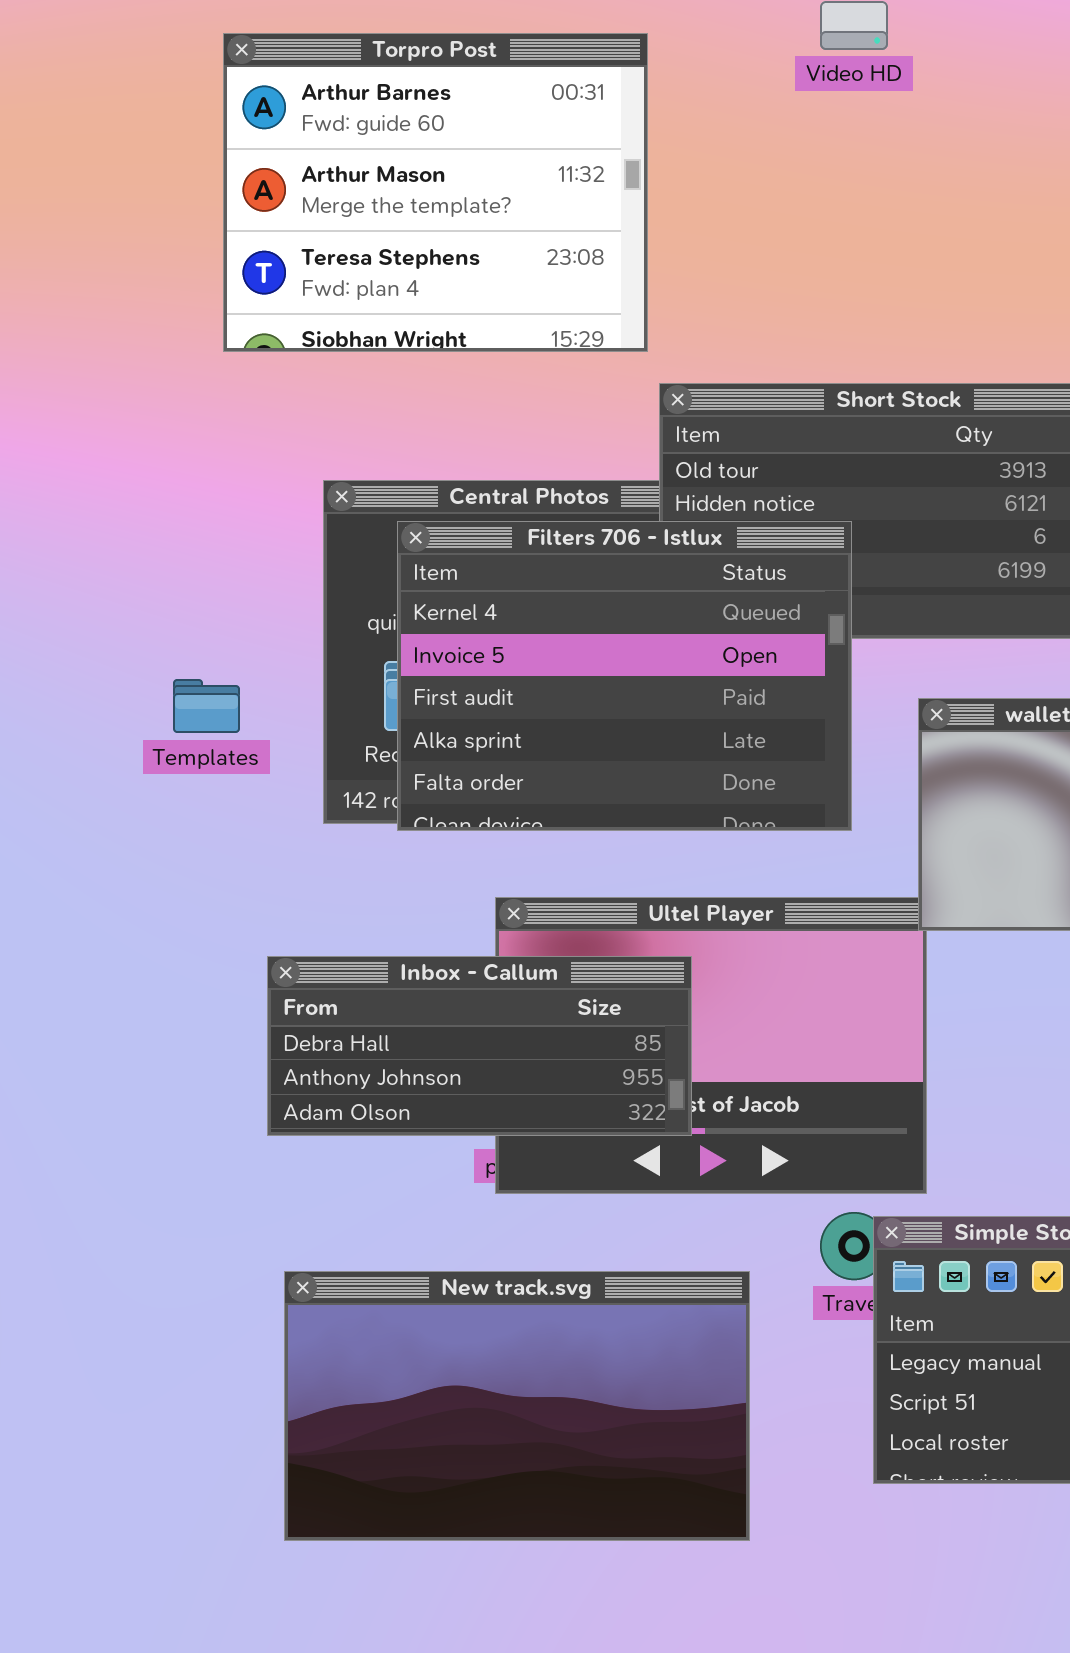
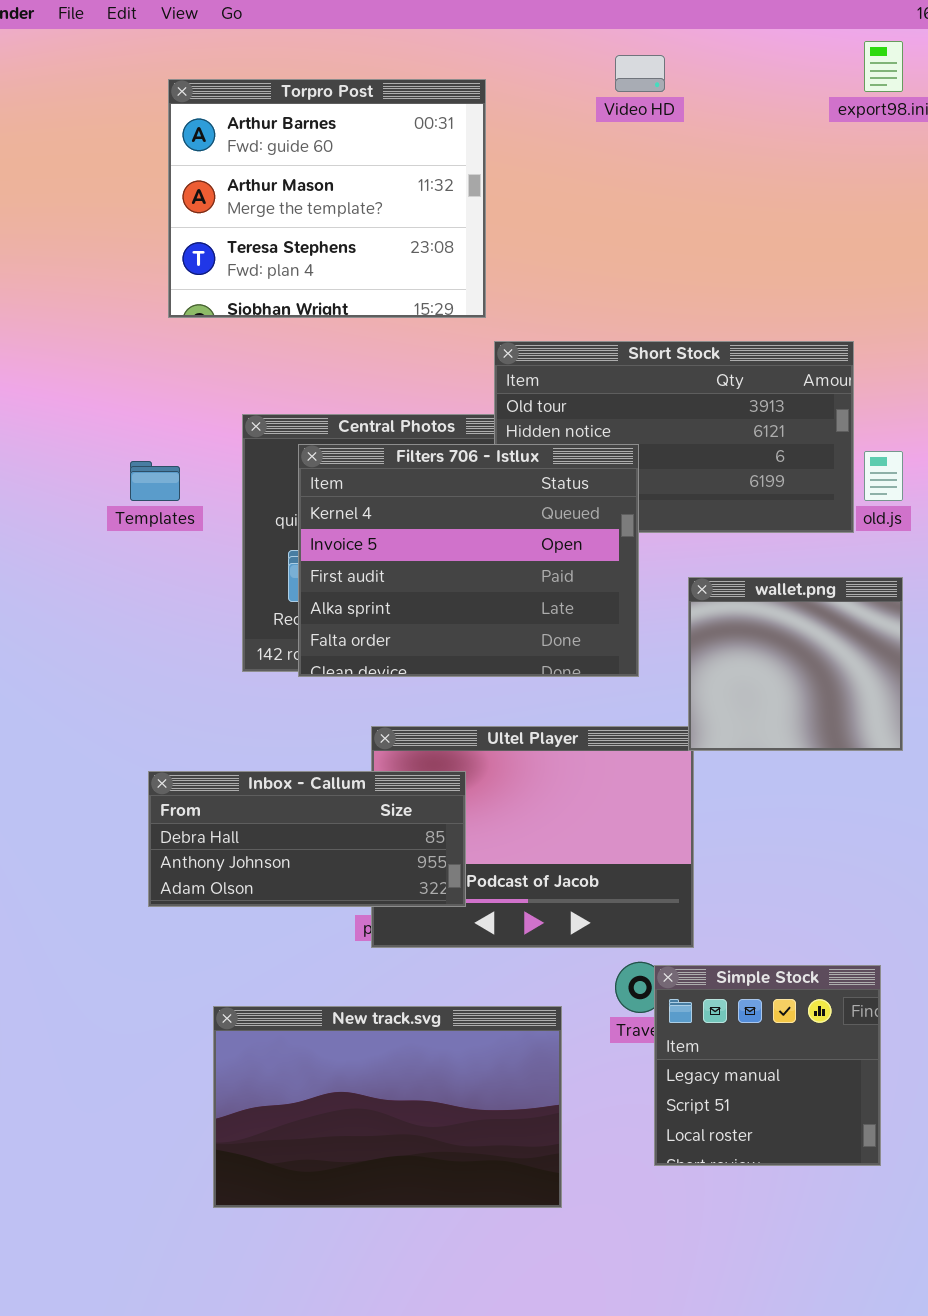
Templates: [173,679,240,733] -> [130,461,180,501], moved
Inbox - Callum: [267,956,692,1136] -> [148,771,466,907], moved

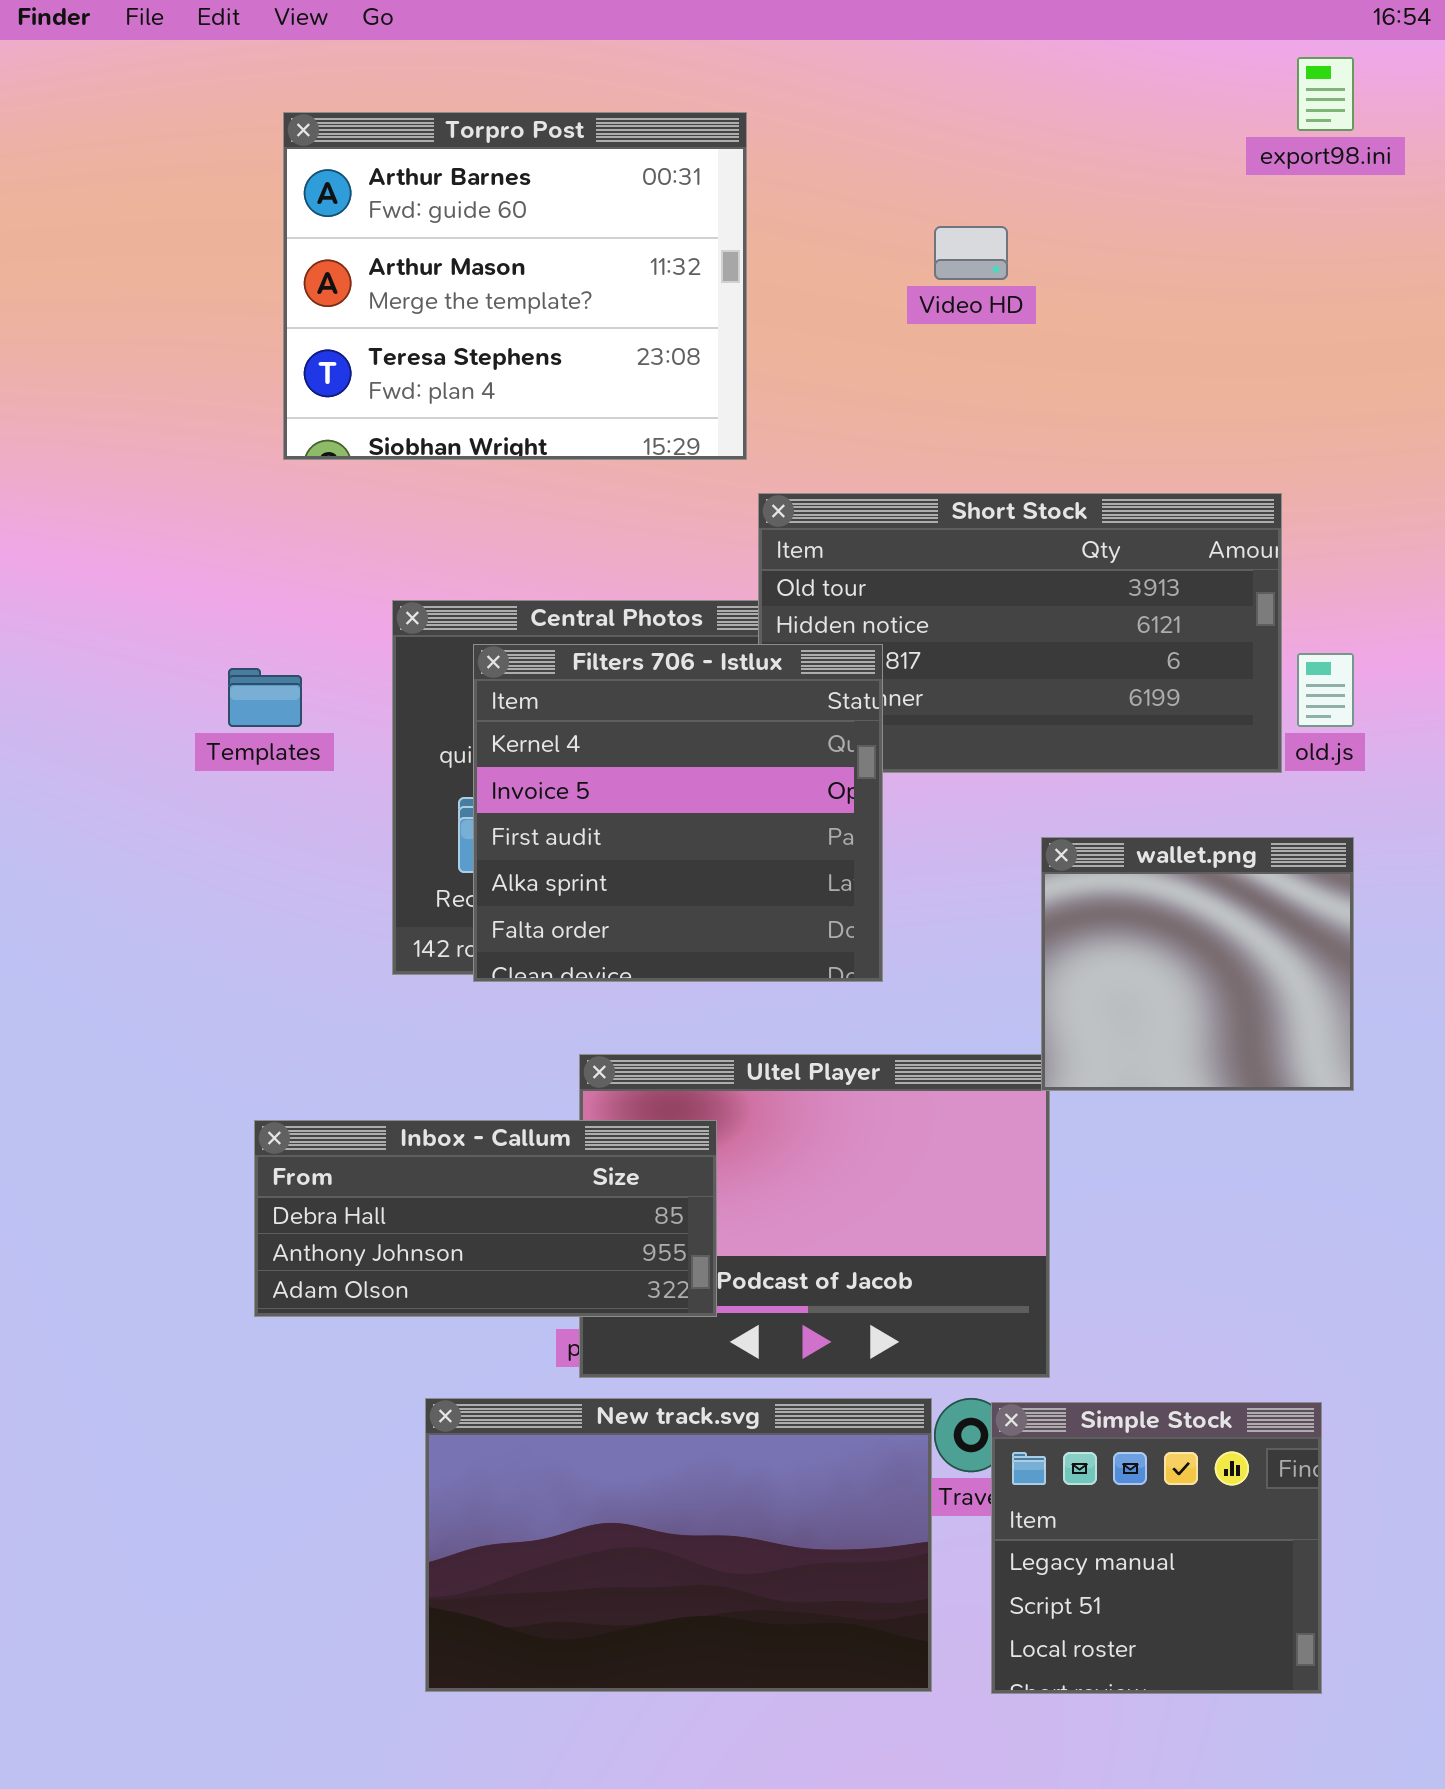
Video HD: [615,55,665,92] -> [934,226,1008,280], moved
Filters 706 - Istlux: [298,444,639,677] -> [473,644,883,982], resized
New track.svg: [213,1006,562,1208] -> [425,1398,932,1692], moved

